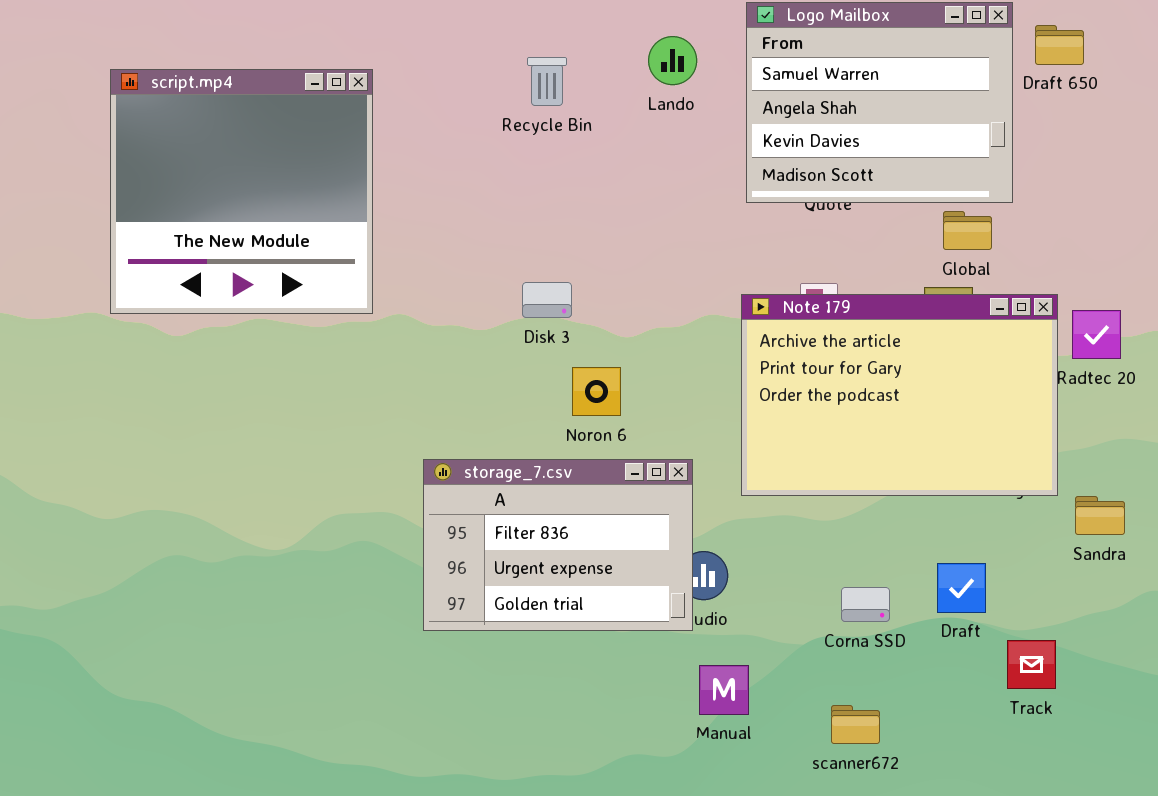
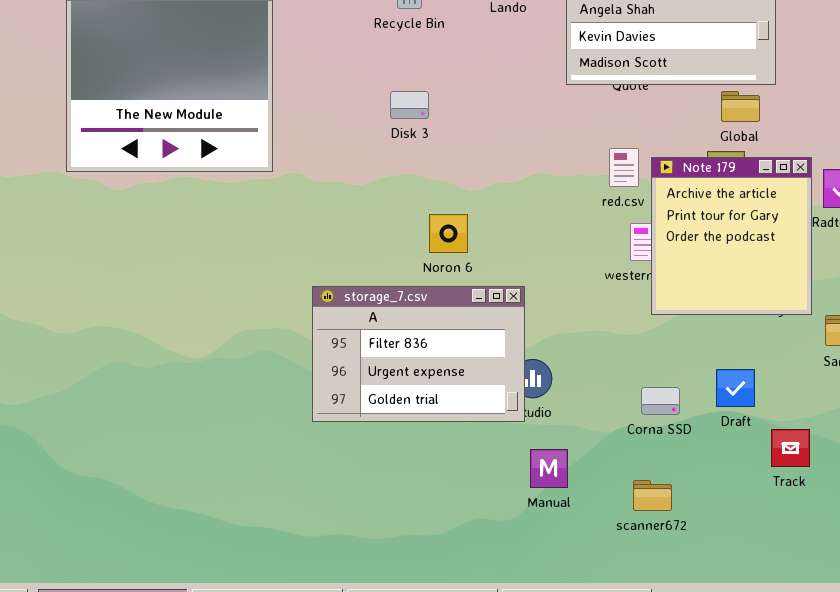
Disk 3: [522,282,572,318] -> [390,91,429,119], moved
Note 179: [741,294,1058,496] -> [651,157,812,315], resized

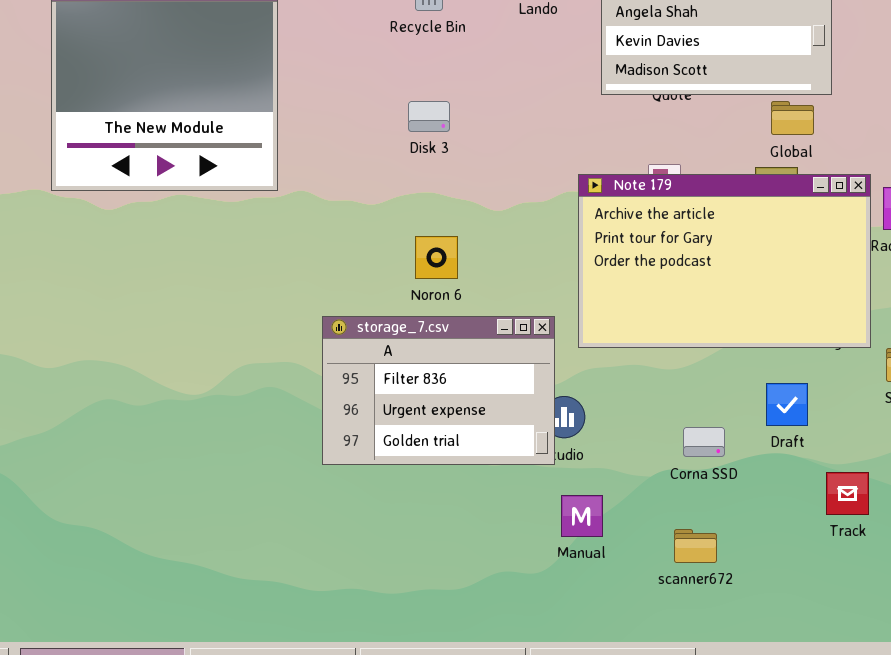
Note 179: [651,157,812,315] -> [578,174,871,348], resized
Noron 6: [429,214,468,253] -> [415,236,458,279], moved
Draft: [716,369,755,407] -> [766,383,808,426], moved

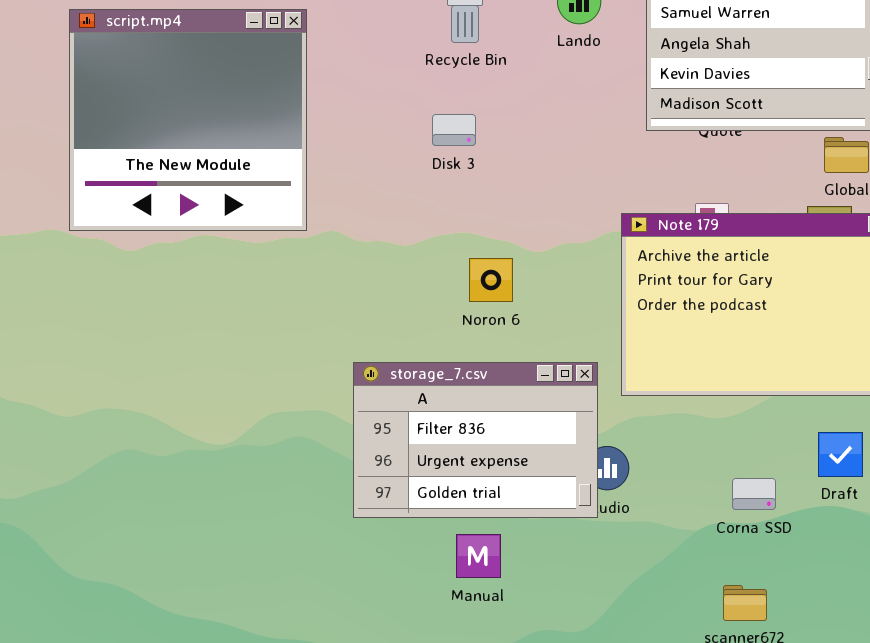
Disk 3: [408,101,450,132] -> [432,114,476,146], moved
Noron 6: [415,236,458,279] -> [469,258,513,302], moved
Manual: [561,495,603,537] -> [456,534,501,578], moved

